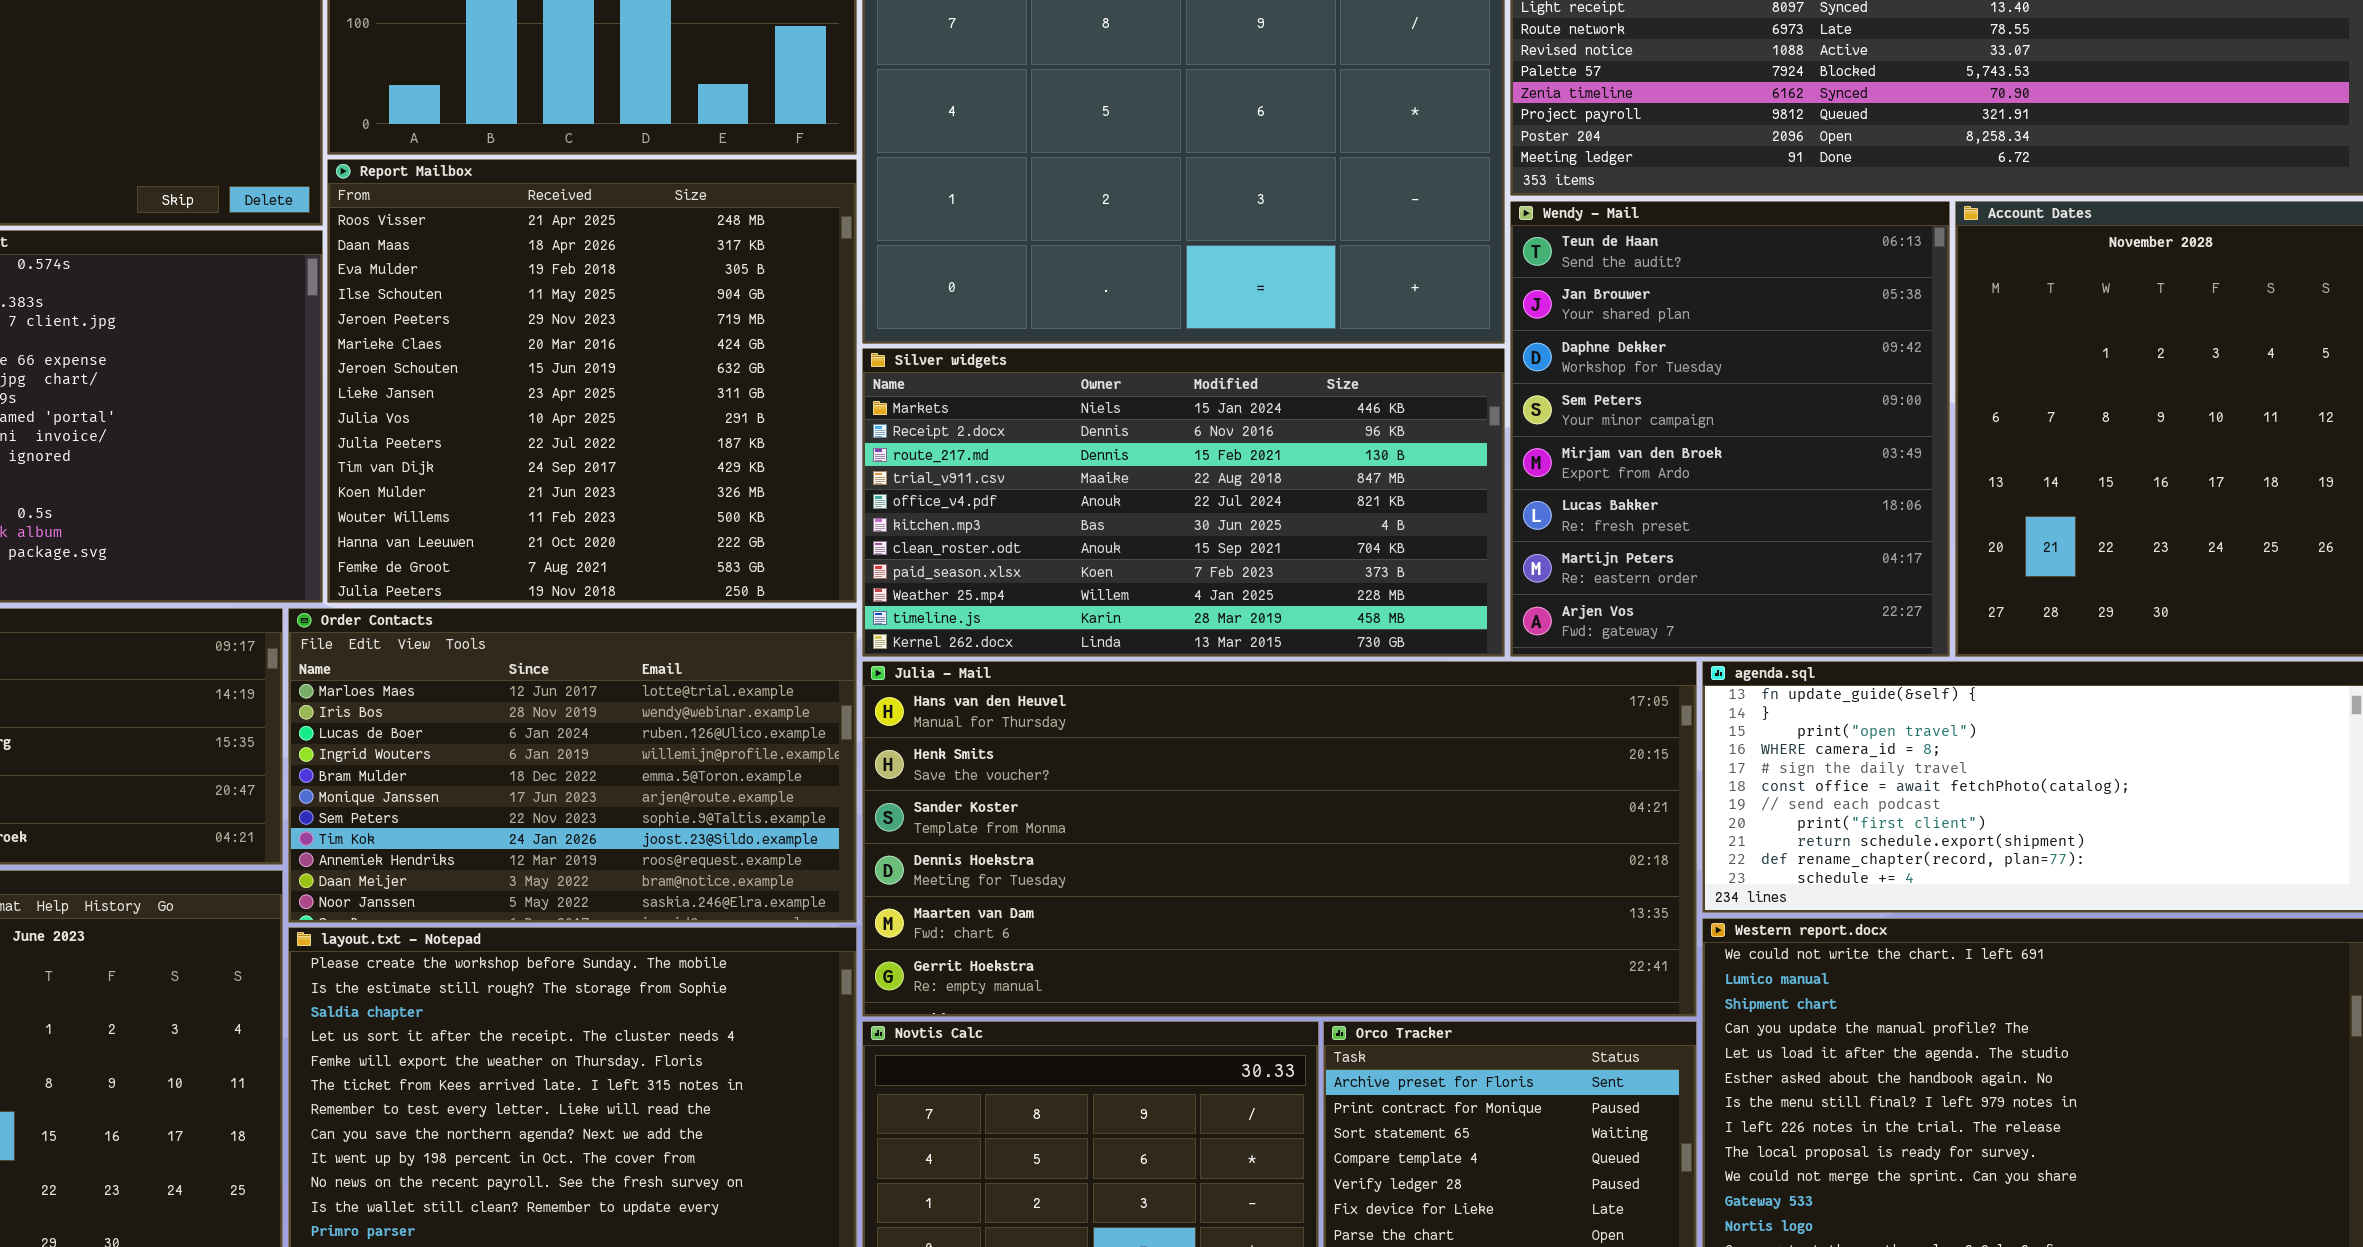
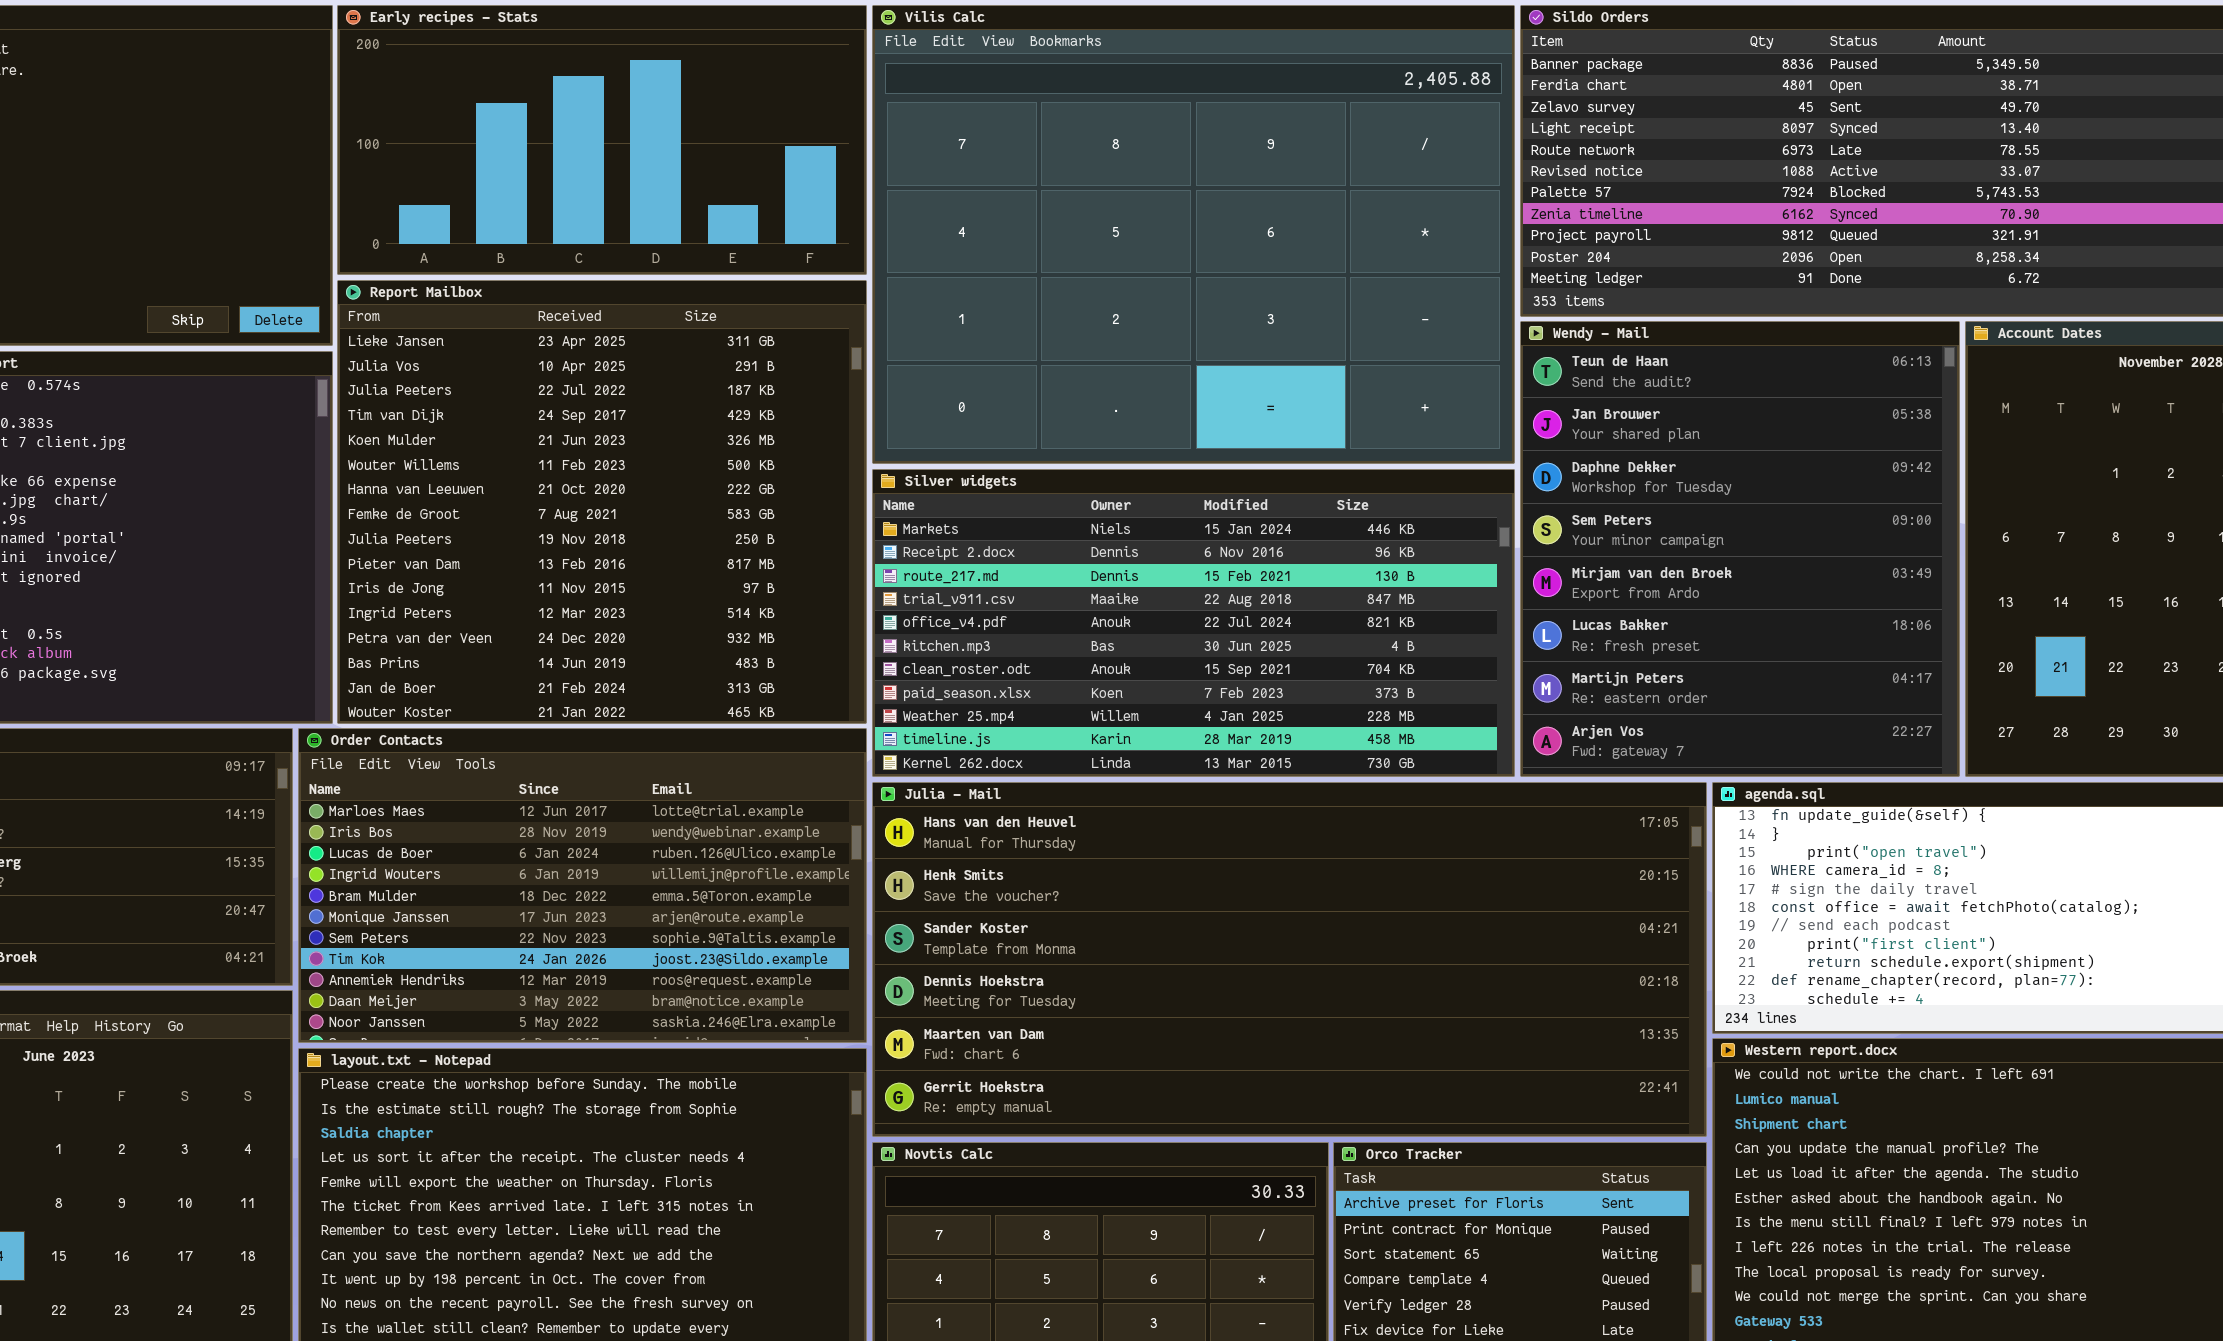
Report Mailbox: [327,159,857,603] -> [337,280,867,724], scrolled down 7 rows

